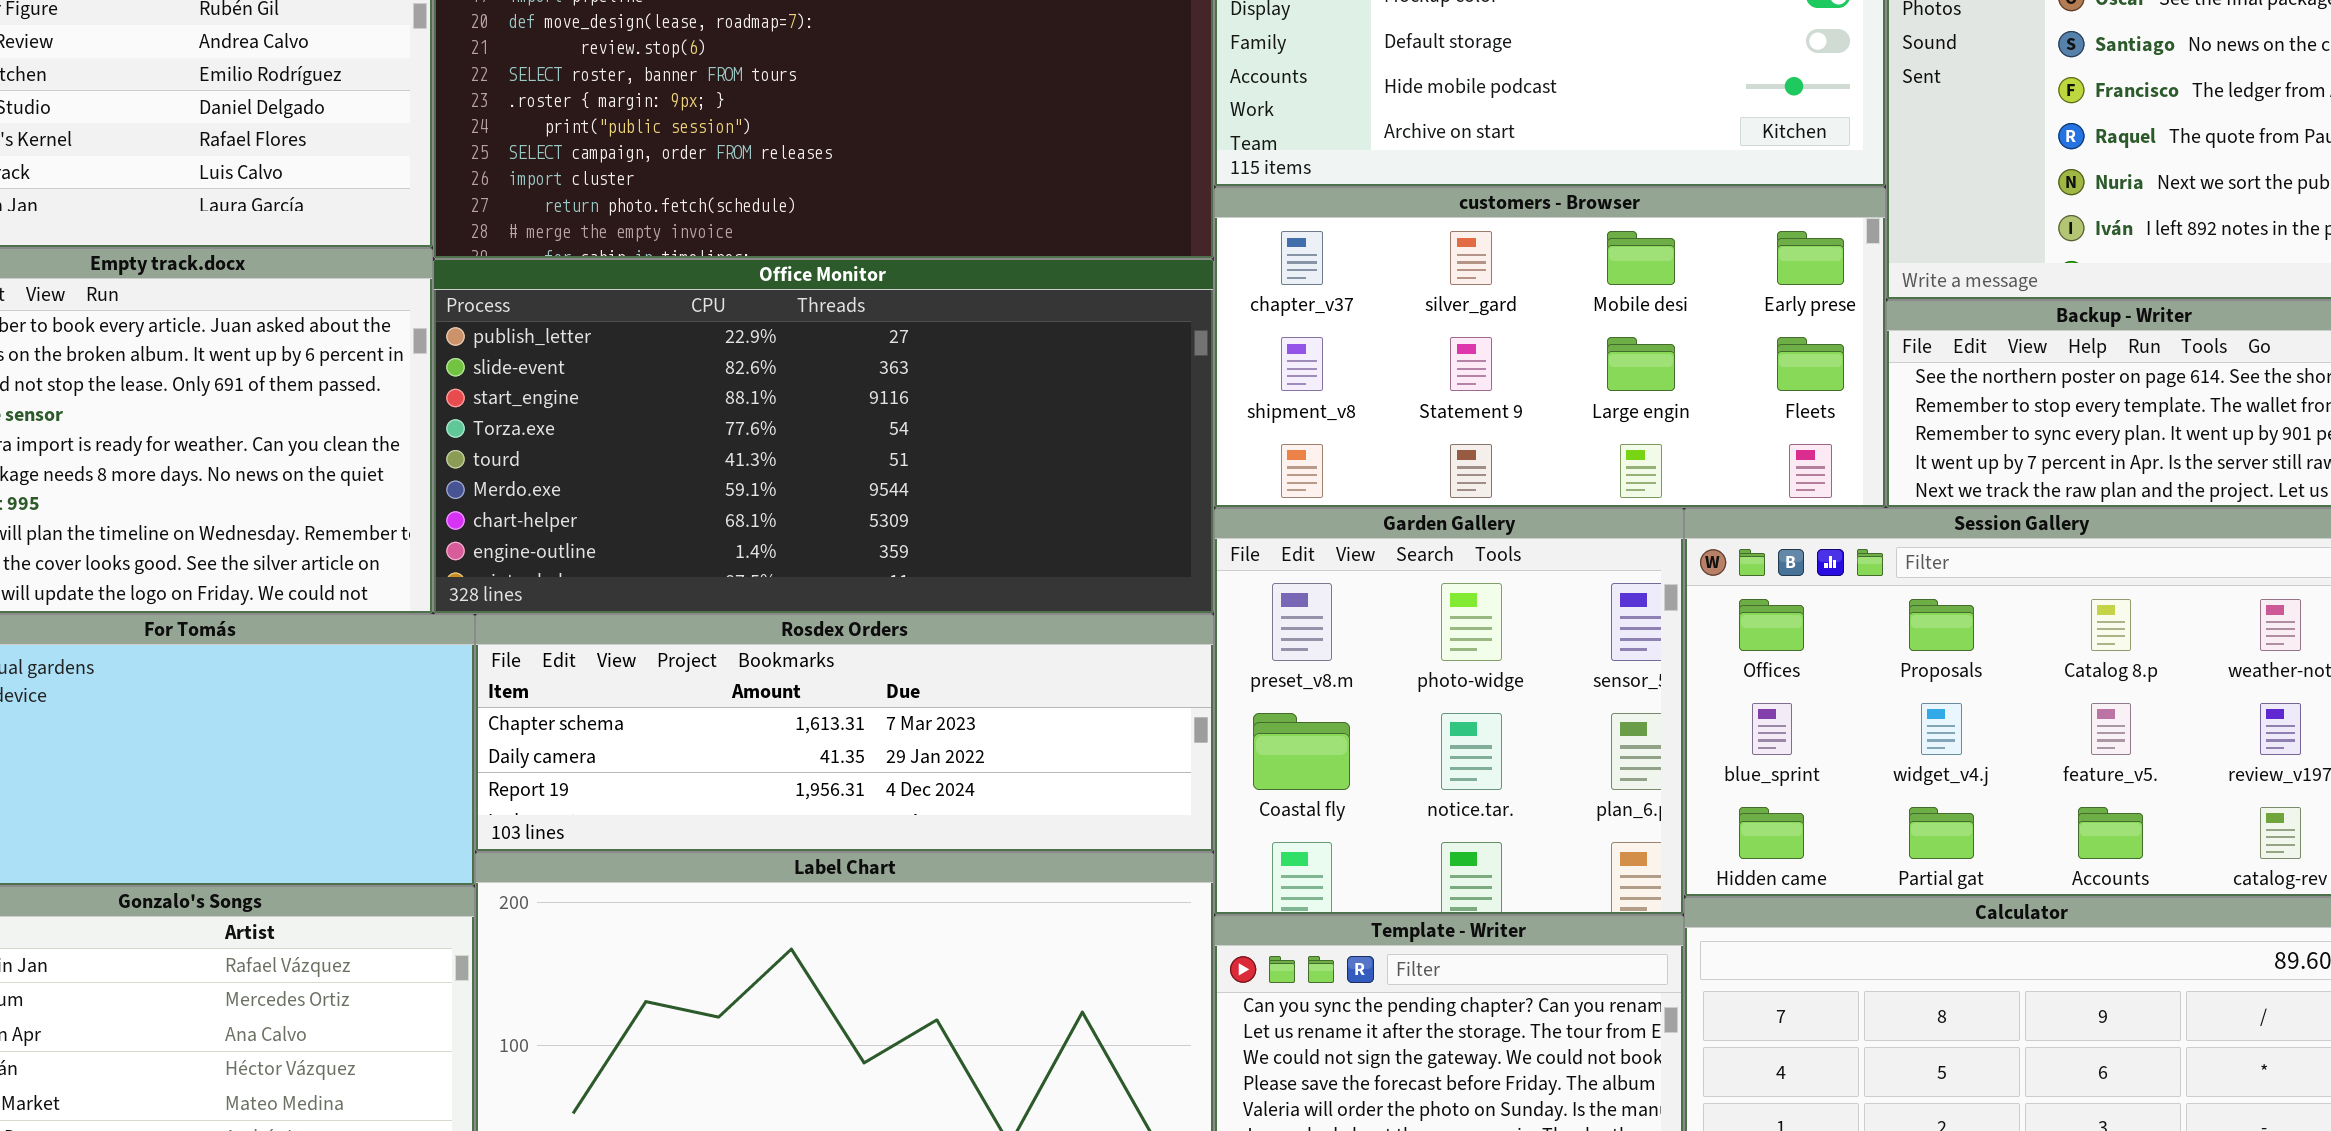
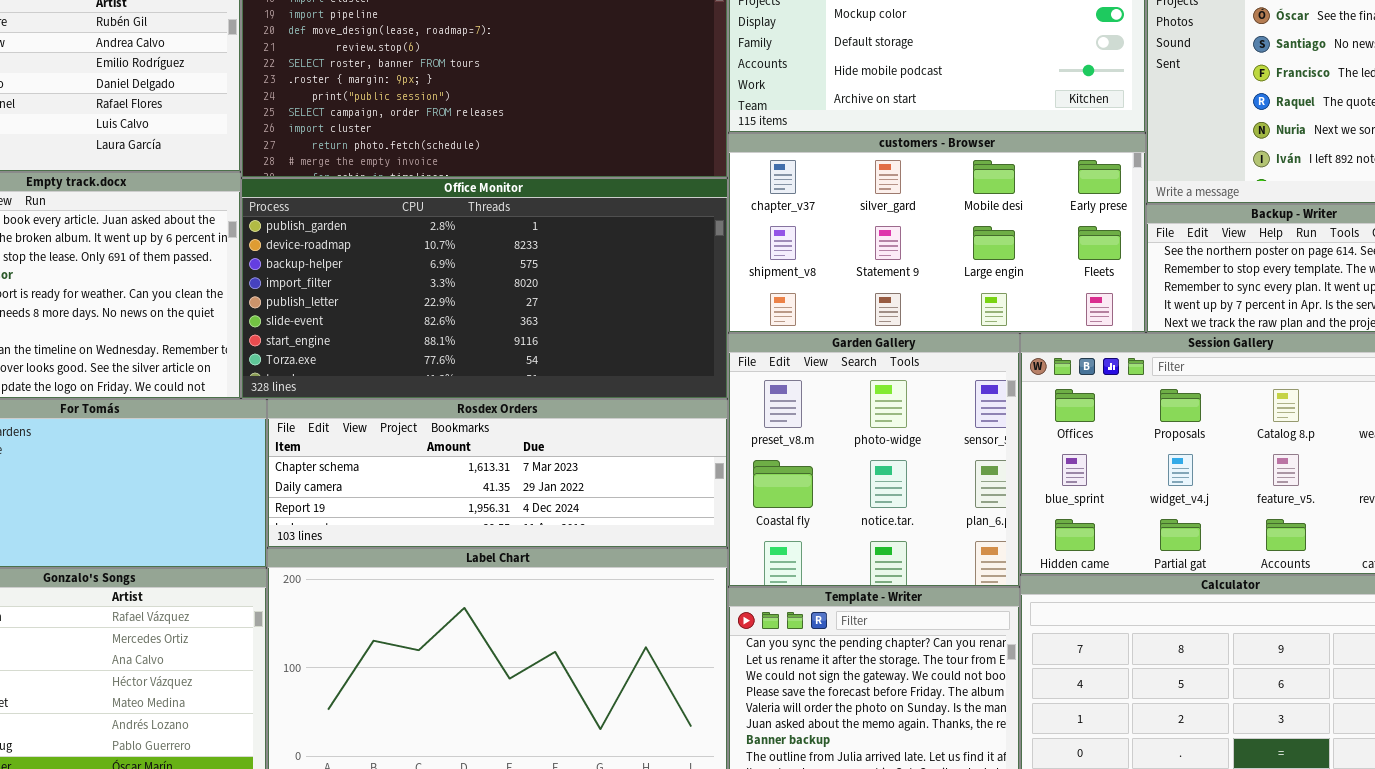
Office Monitor: [433,259,1214,614] -> [241,178,728,399], scrolled up 4 rows

